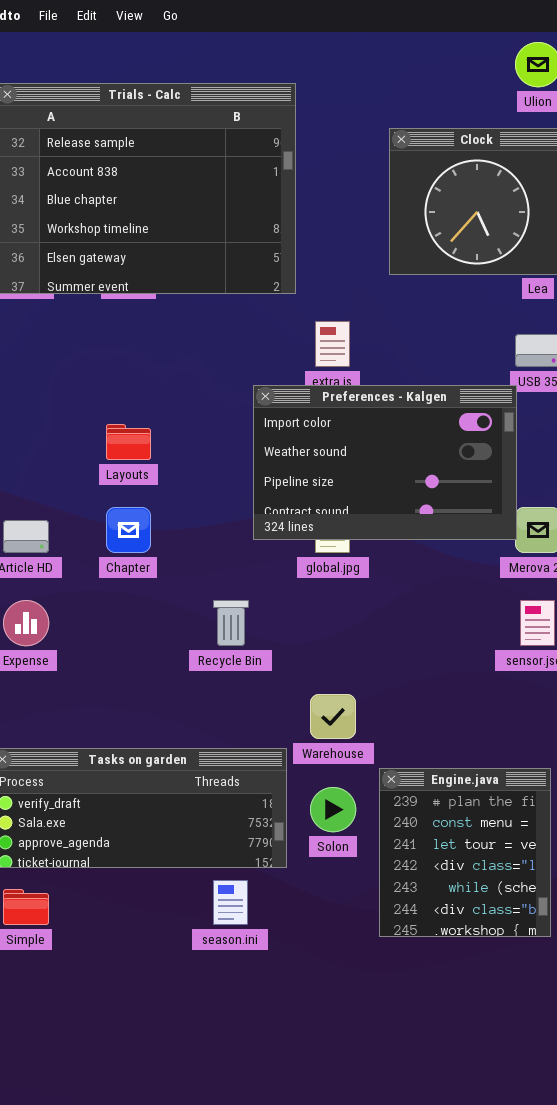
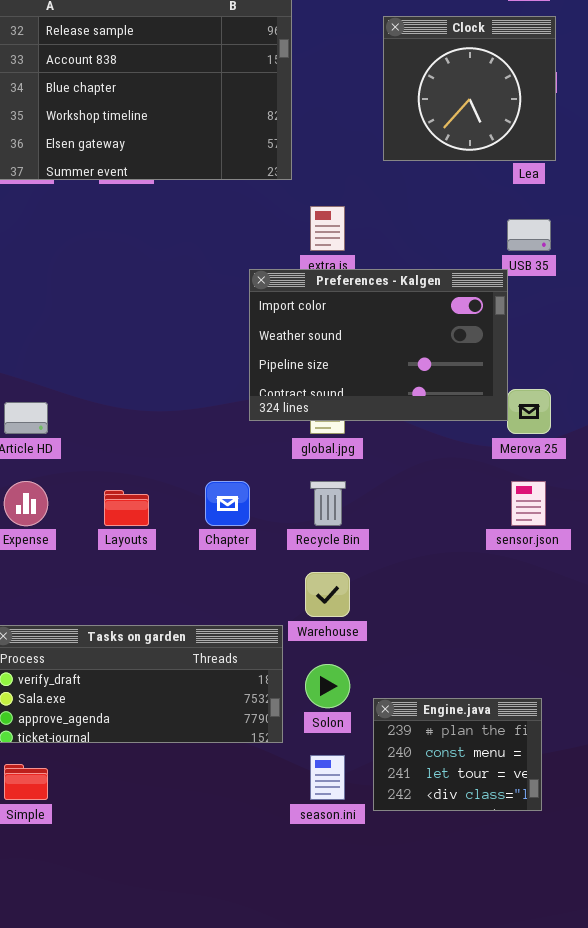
Layouts: [106,424,151,460] -> [104,490,149,526], moved
Chapter: [106,507,151,553] -> [205,481,250,526], moved
Recycle Bin: [213,600,249,646] -> [310,481,346,526], moved
Engine.java: [379,768,551,937] -> [373,698,542,811], resized
season.ini: [213,880,248,925] -> [310,755,345,800], moved

